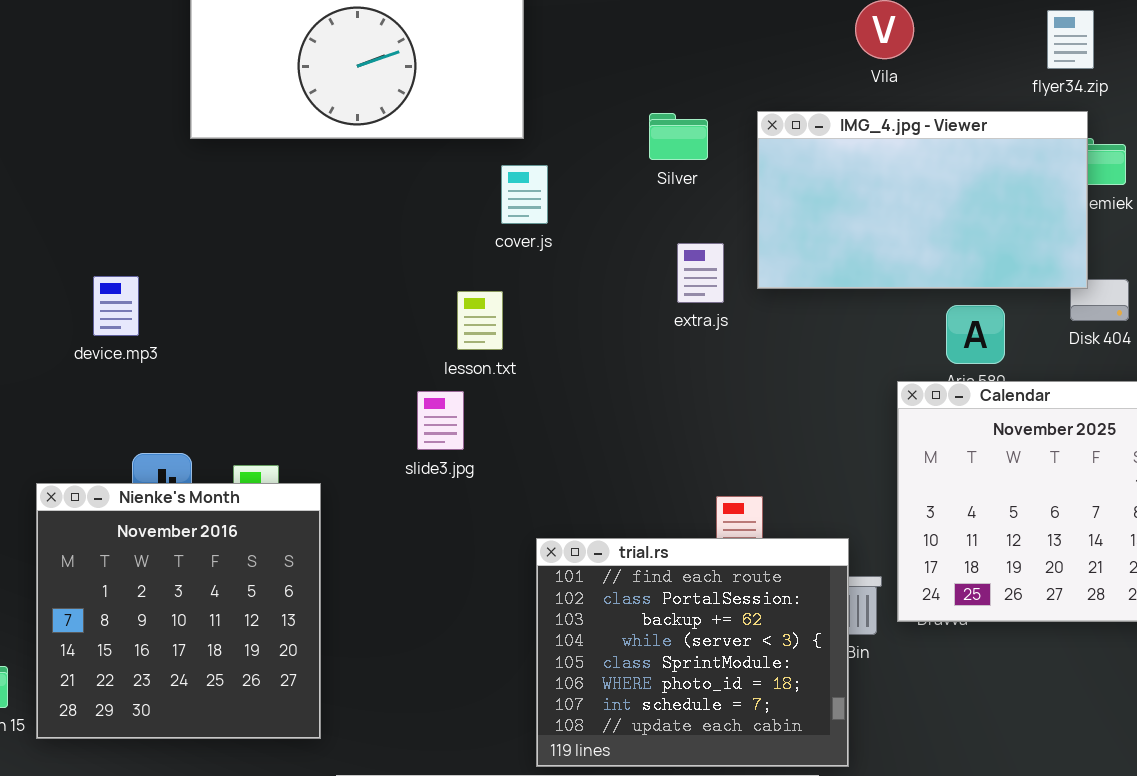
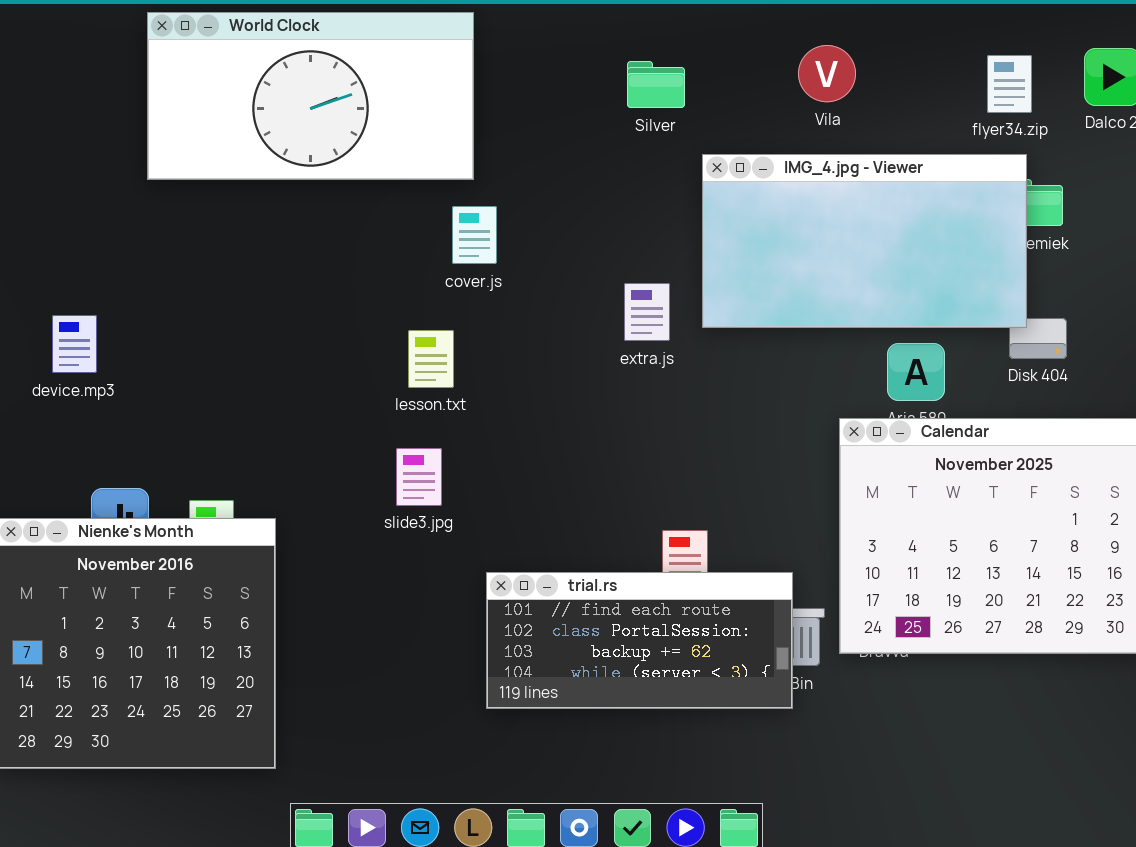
Silver: [649,113,708,160] -> [627,61,685,108], moved
slide3.jpg: [417,391,464,450] -> [396,448,442,506], moved
trial.rs: [536,538,849,767] -> [486,572,793,709], resized

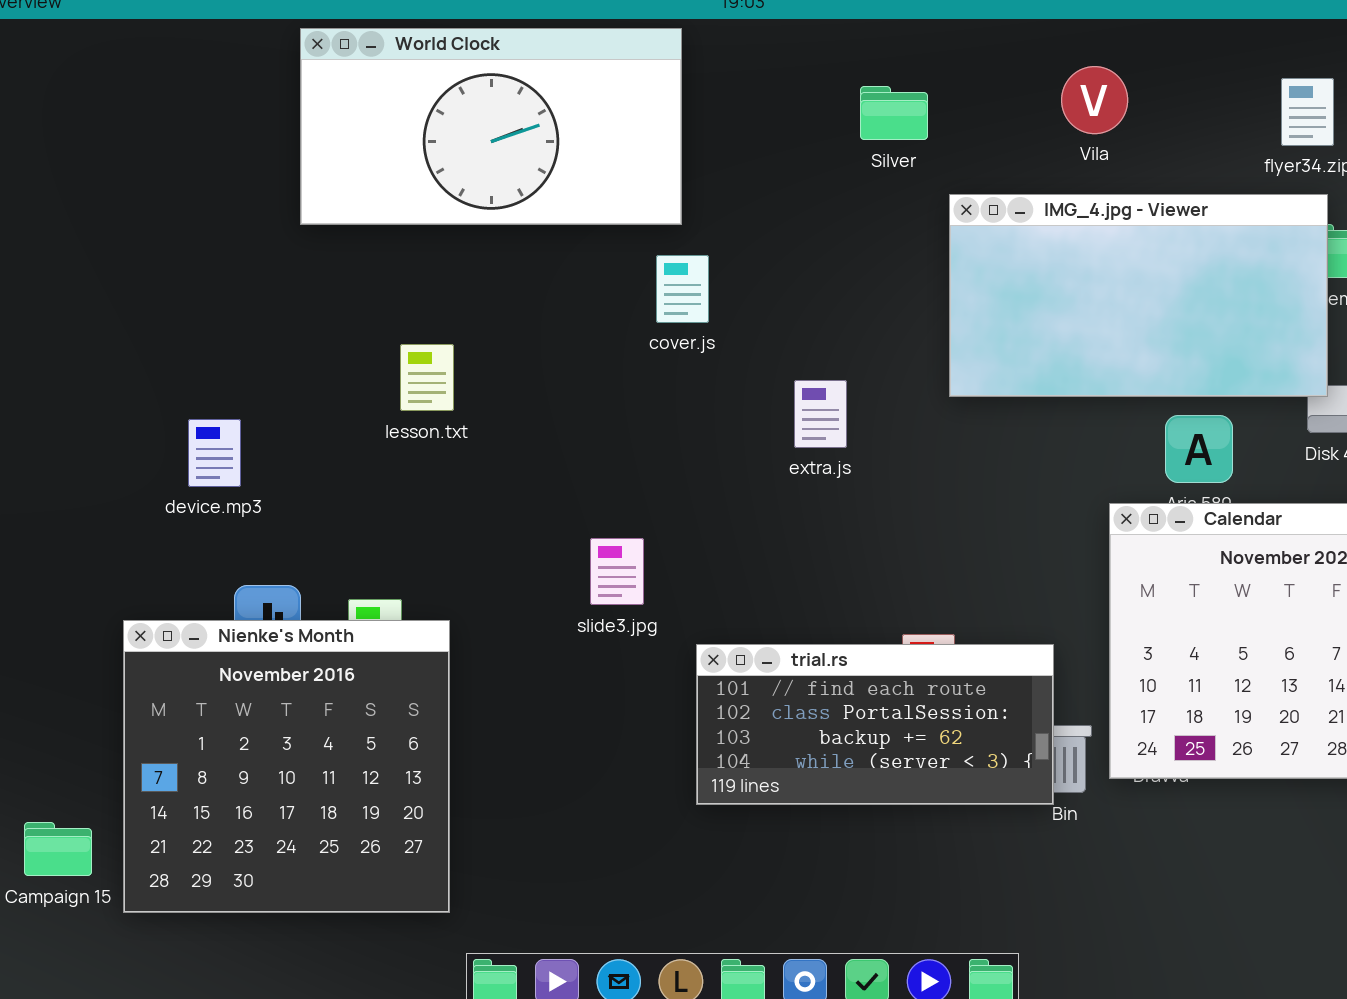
extra.js: [624,283,670,341] -> [794,380,847,448], moved
device.mp3: [52,315,97,373] -> [188,419,241,487], moved
lesson.txt: [408,330,454,388] -> [400,344,454,411], moved
trial.rs: [486,572,793,709] -> [696,644,1054,805], moved

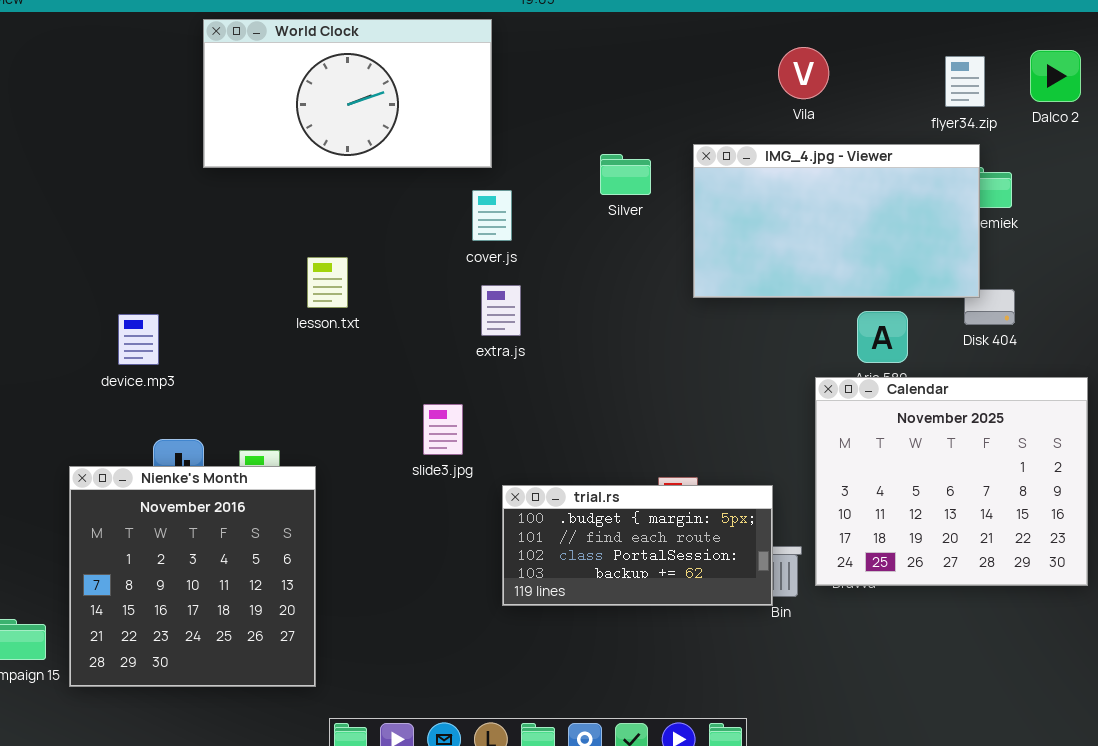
Silver: [860,86,928,140] -> [600,154,651,195], moved
lesson.txt: [400,344,454,411] -> [307,257,348,308], moved
extra.js: [794,380,847,448] -> [481,285,521,336], moved
trial.rs: [696,644,1054,805] -> [502,485,773,606], scrolled up 1 row

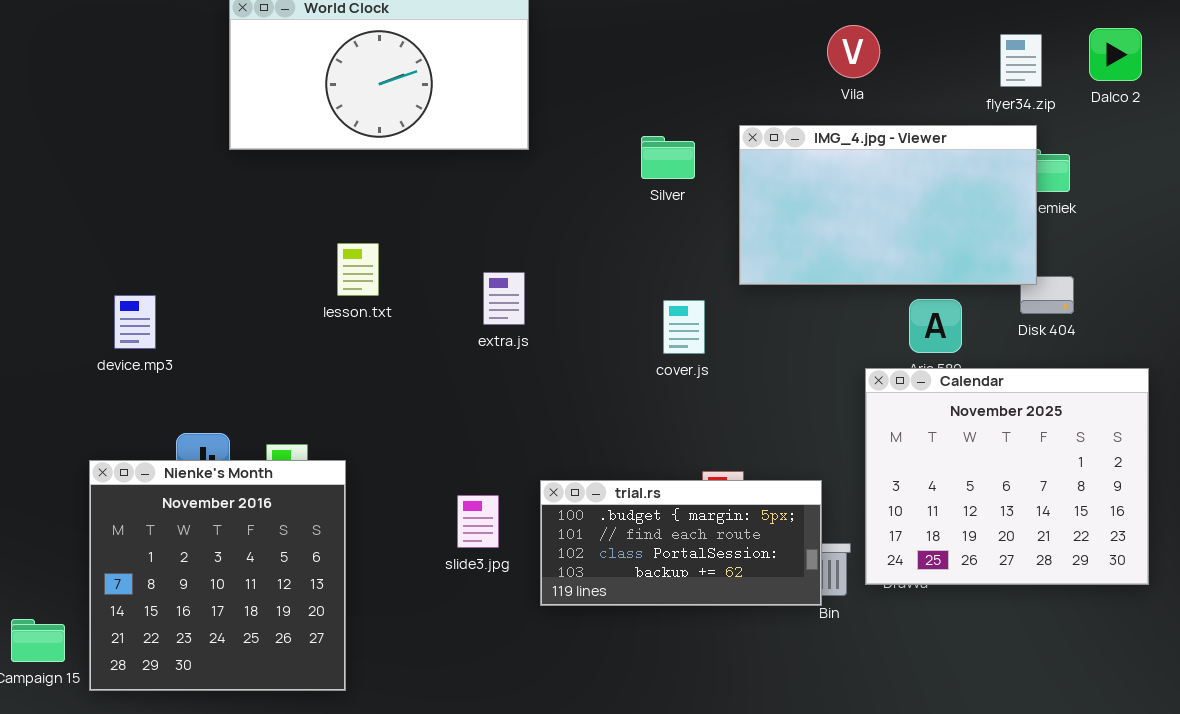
cover.js: [472,190,512,241] -> [663,300,705,354], moved
extra.js: [481,285,521,336] -> [483,272,525,325], moved
device.mp3: [118,314,159,365] -> [114,295,156,349], moved
slide3.jpg: [423,404,463,455] -> [457,495,499,548], moved

